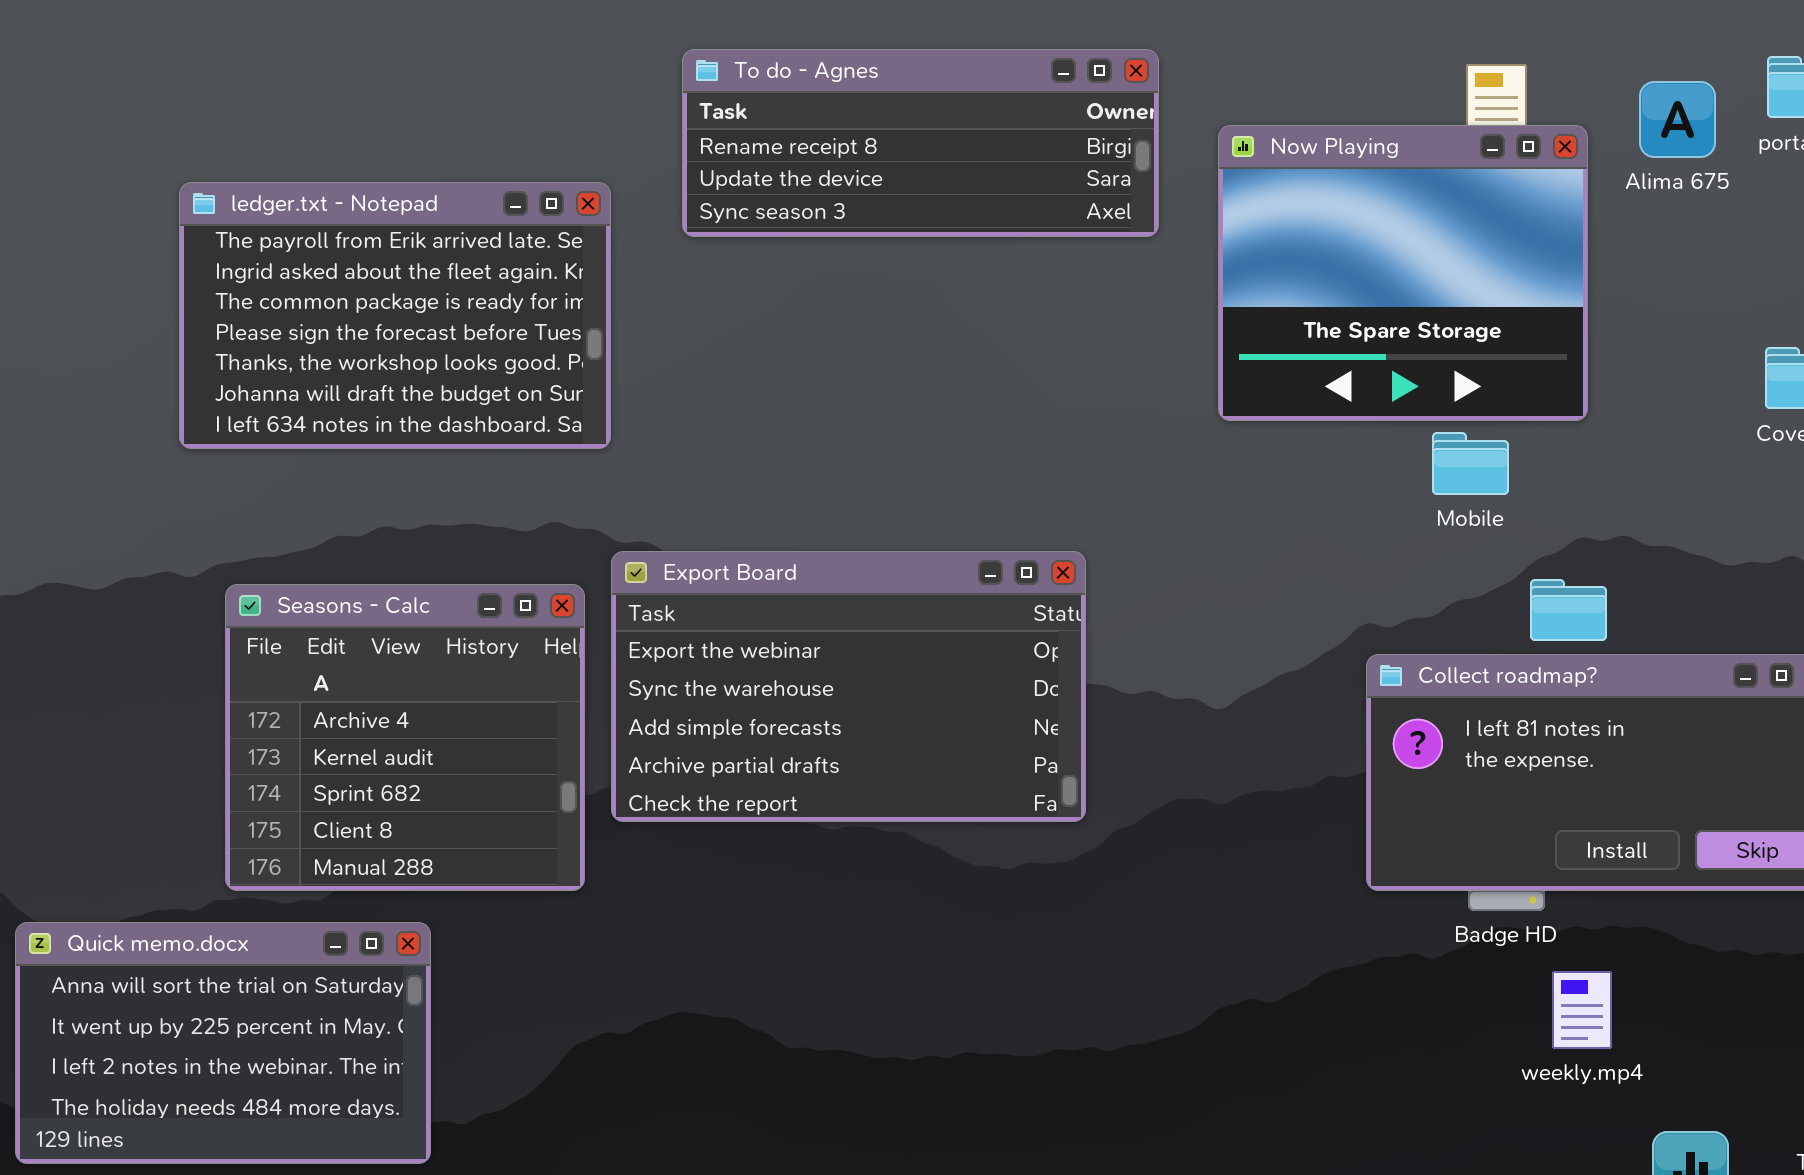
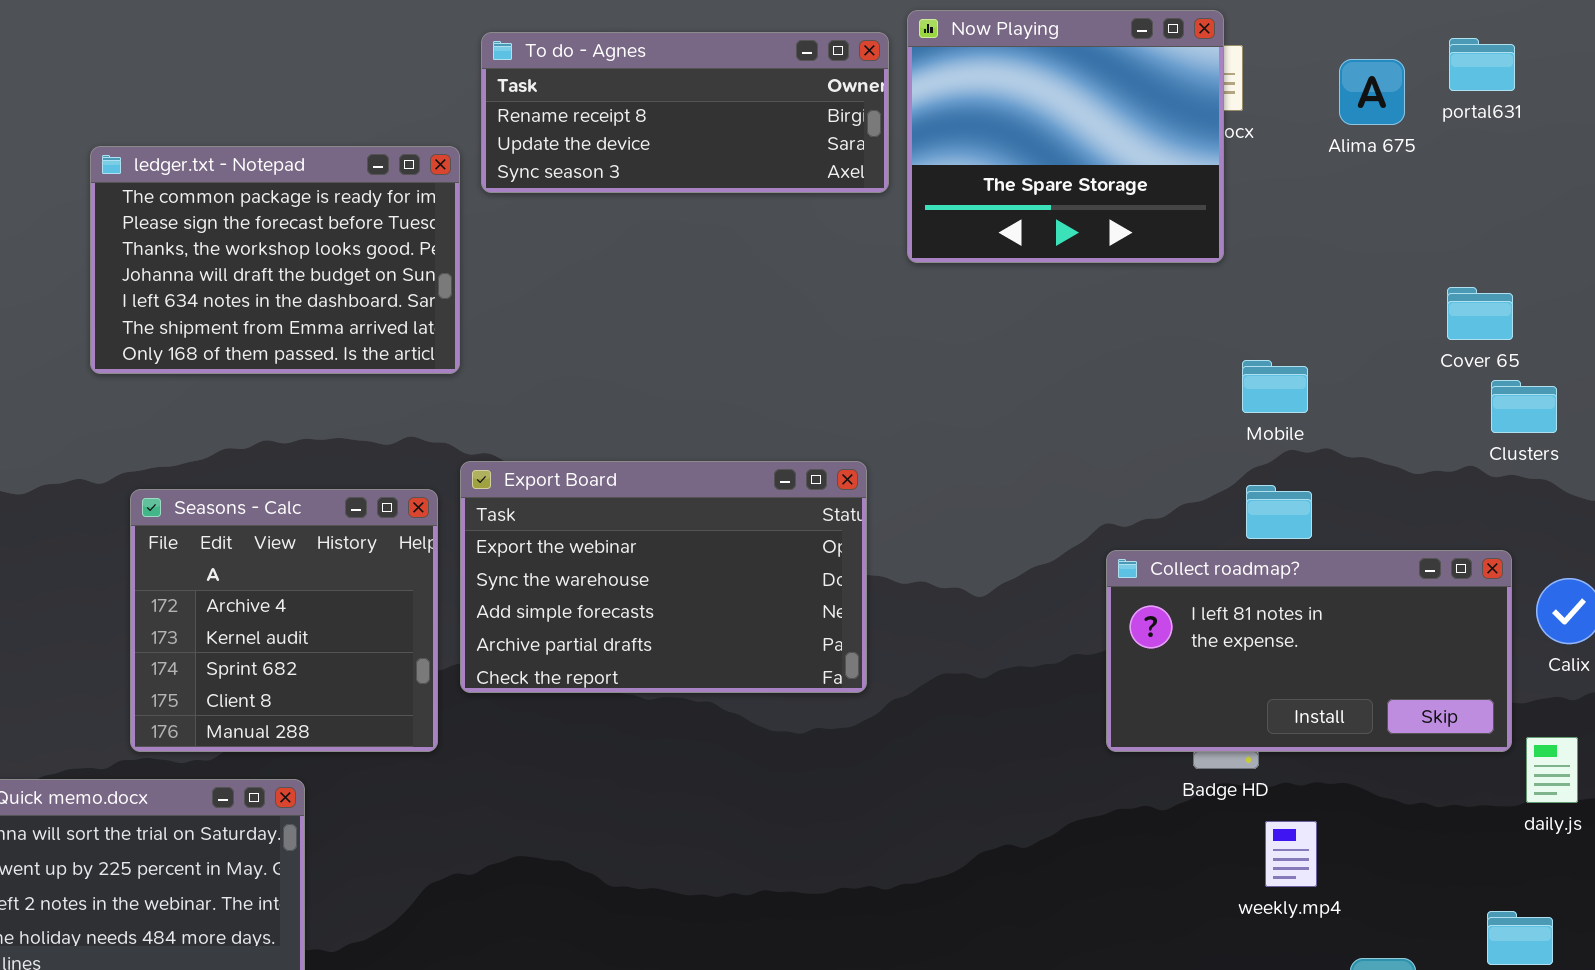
To do - Agnes: [682,49,1159,237] -> [481,32,889,193], moved
Now Playing: [1218,125,1588,421] -> [907,10,1224,263], moved
ledger.txt - Notepad: [179,182,611,449] -> [90,146,460,374], scrolled down 2 rows
Mobile: [1432,432,1509,495] -> [1242,360,1308,413], moved

